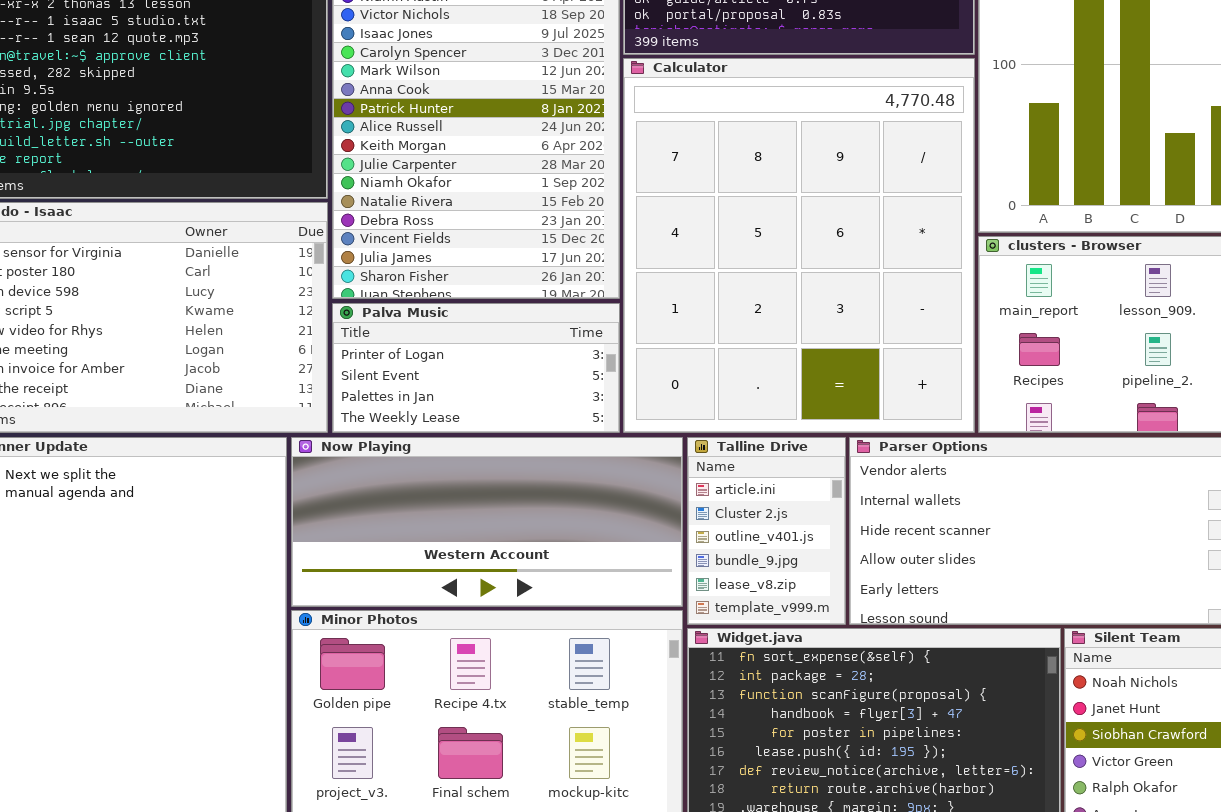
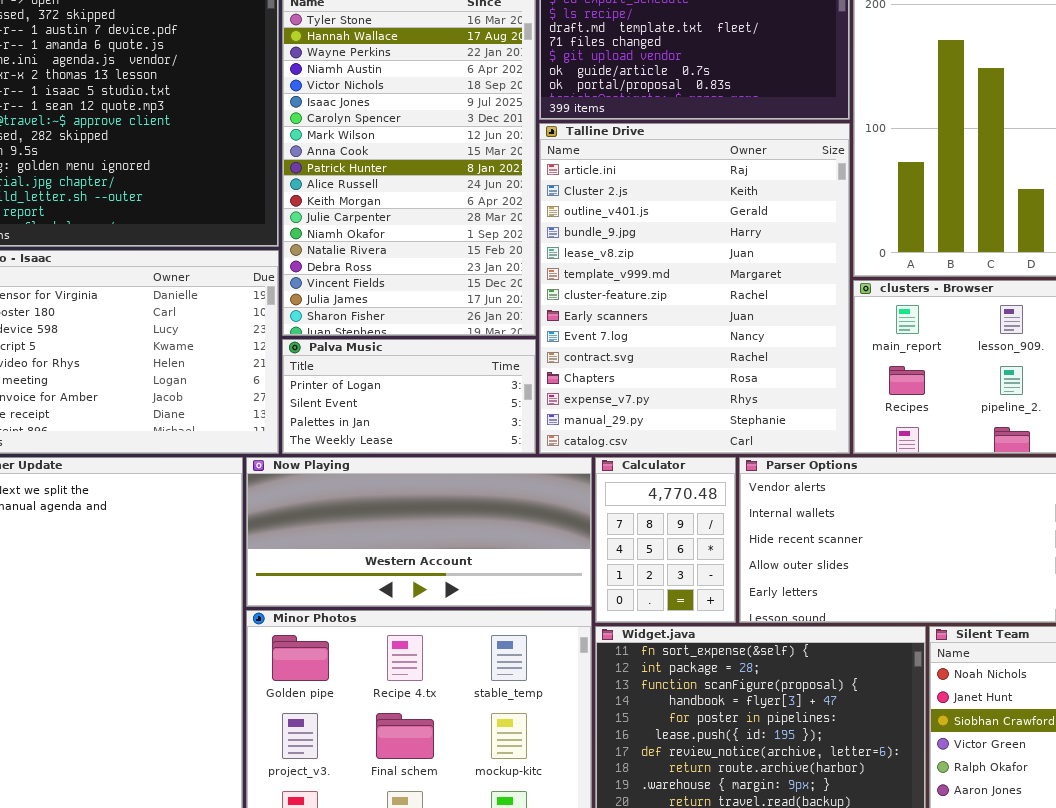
Calculator: [623,58,975,433] -> [595,457,736,623], moved, resized
Talline Drive: [687,437,846,625] -> [539,123,850,454], moved, resized

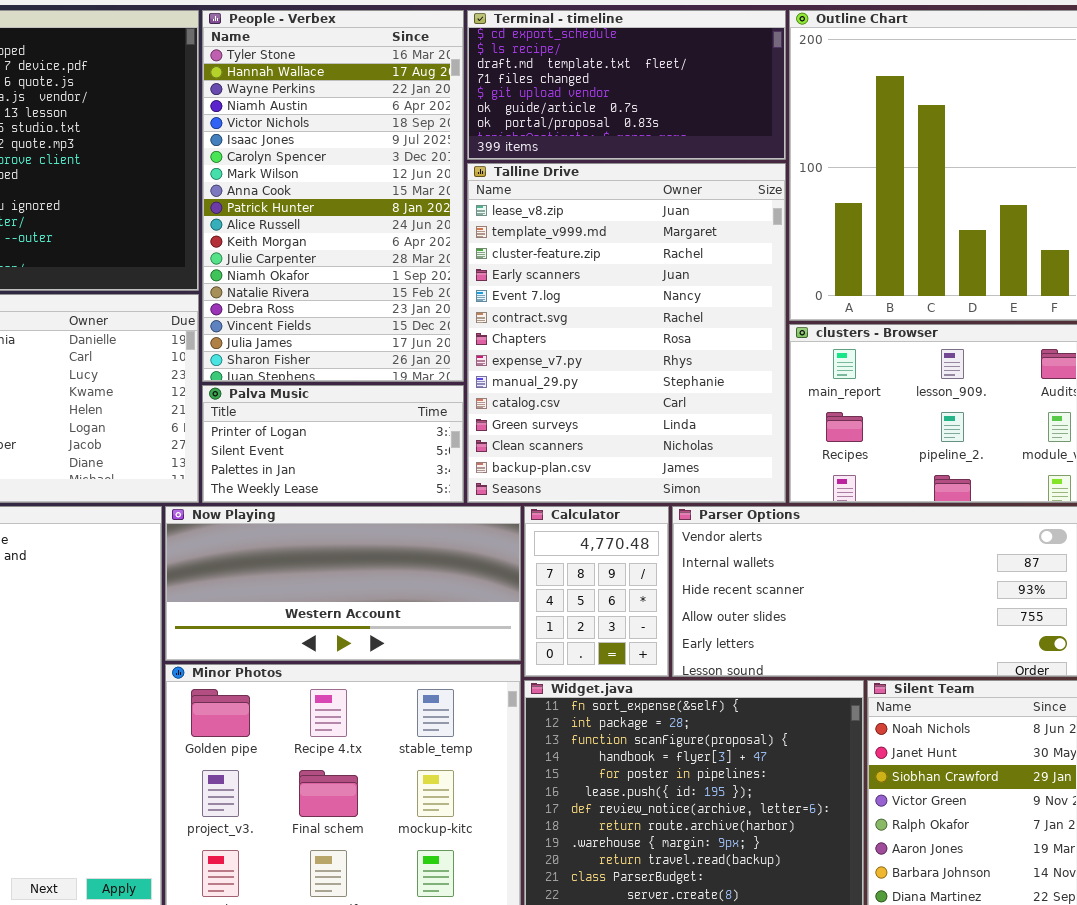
Talline Drive: [539,123,850,454] -> [467,163,786,503], scrolled down 4 rows

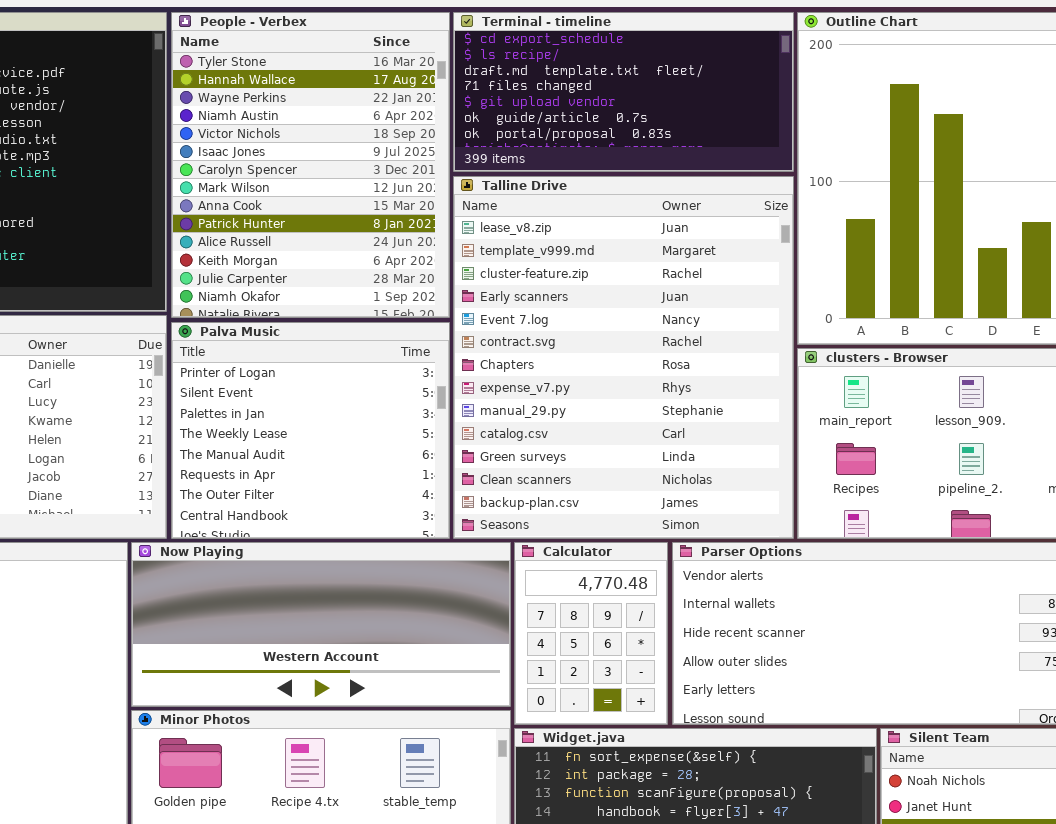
People - Verbex: [202,10,464,382] -> [171,12,450,318], resized
Palva Music: [202,385,464,503] -> [171,322,450,539], resized

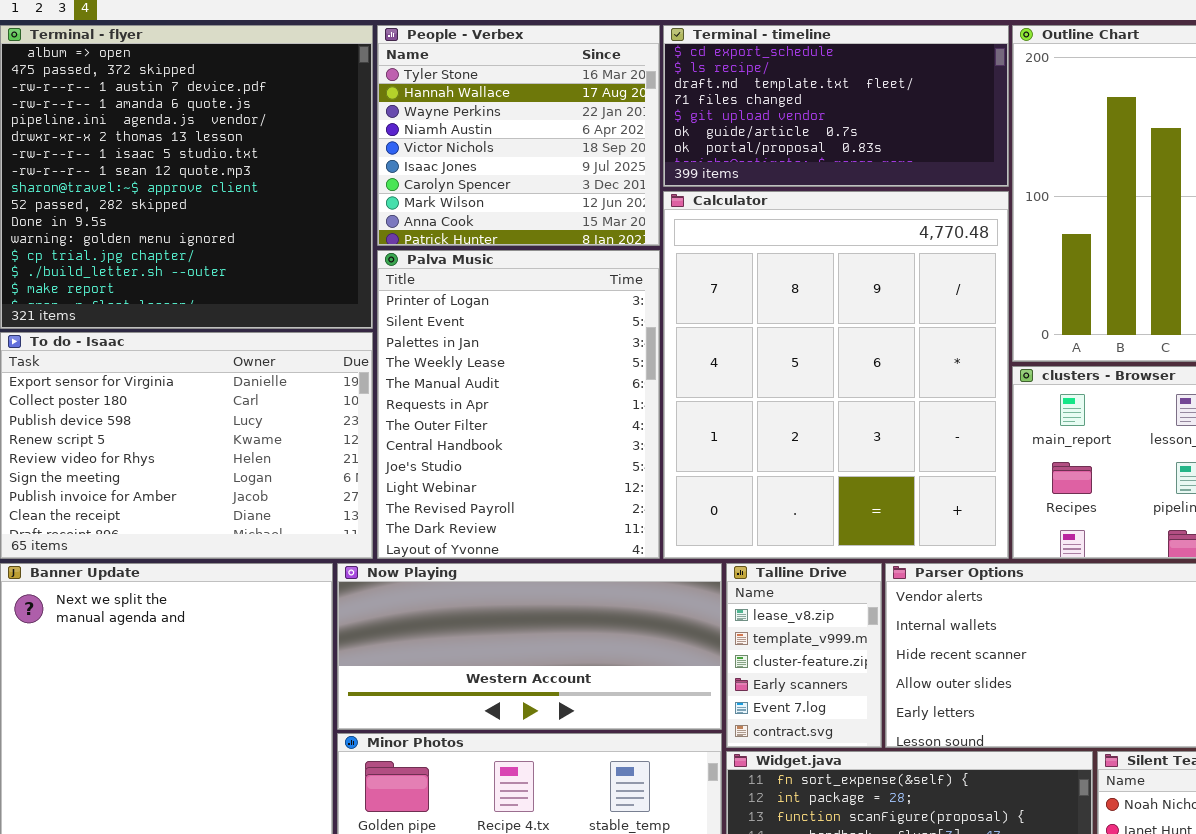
People - Verbex: [171,12,450,318] -> [377,25,660,246], resized
Talline Drive: [453,176,794,539] -> [726,563,882,748], moved, resized
Palva Music: [171,322,450,539] -> [377,250,660,559], resized
Calculator: [514,542,668,725] -> [663,191,1009,559], moved, resized

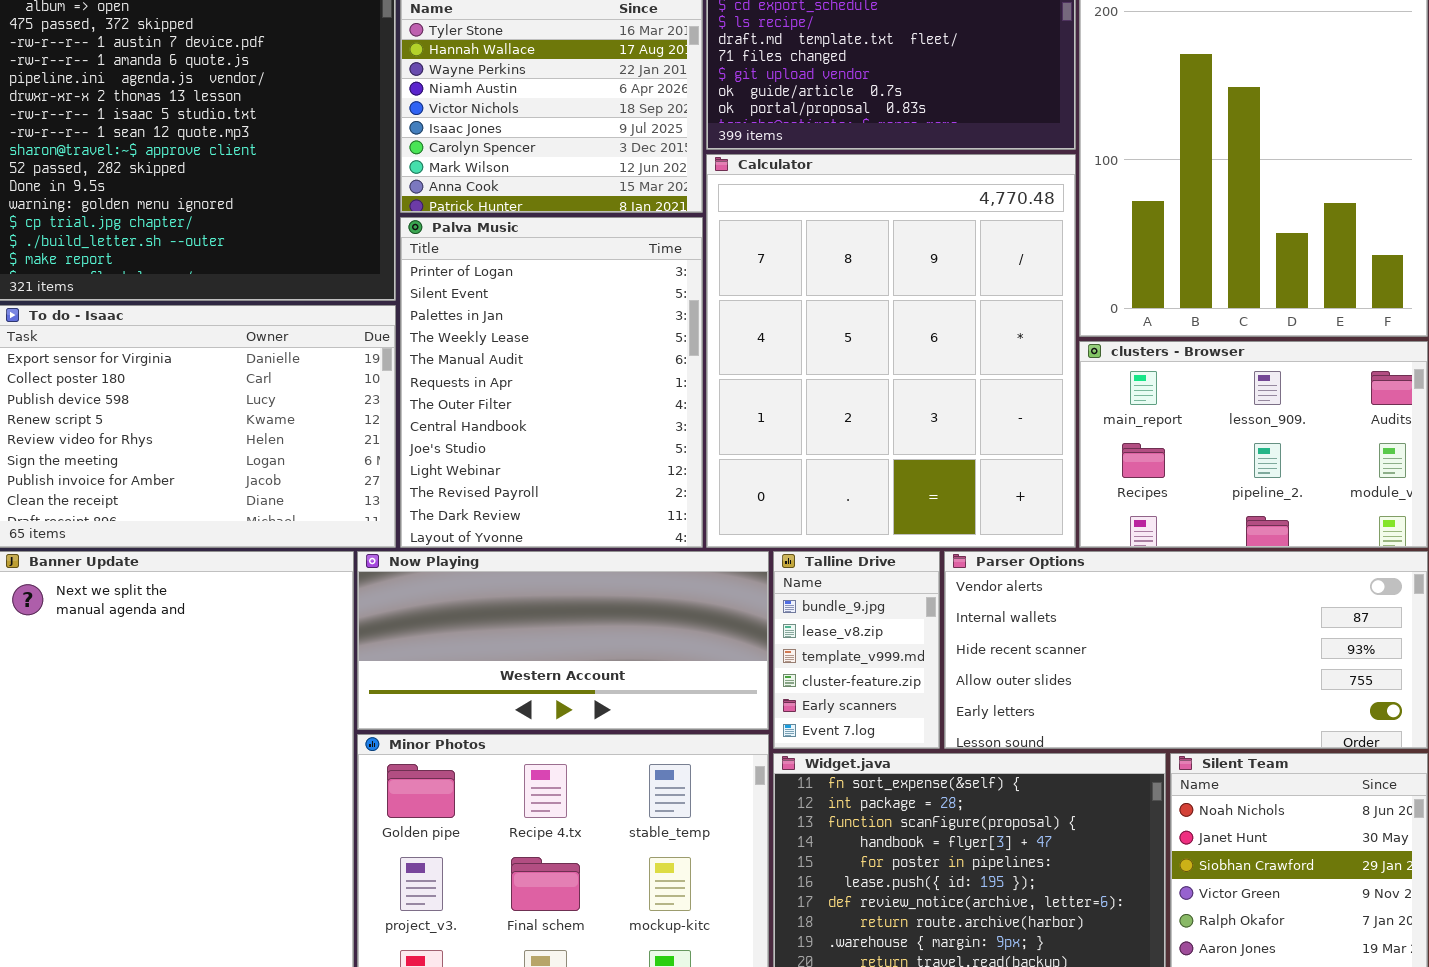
Talline Drive: [726,563,882,748] -> [773,551,940,749], scrolled up 1 row

